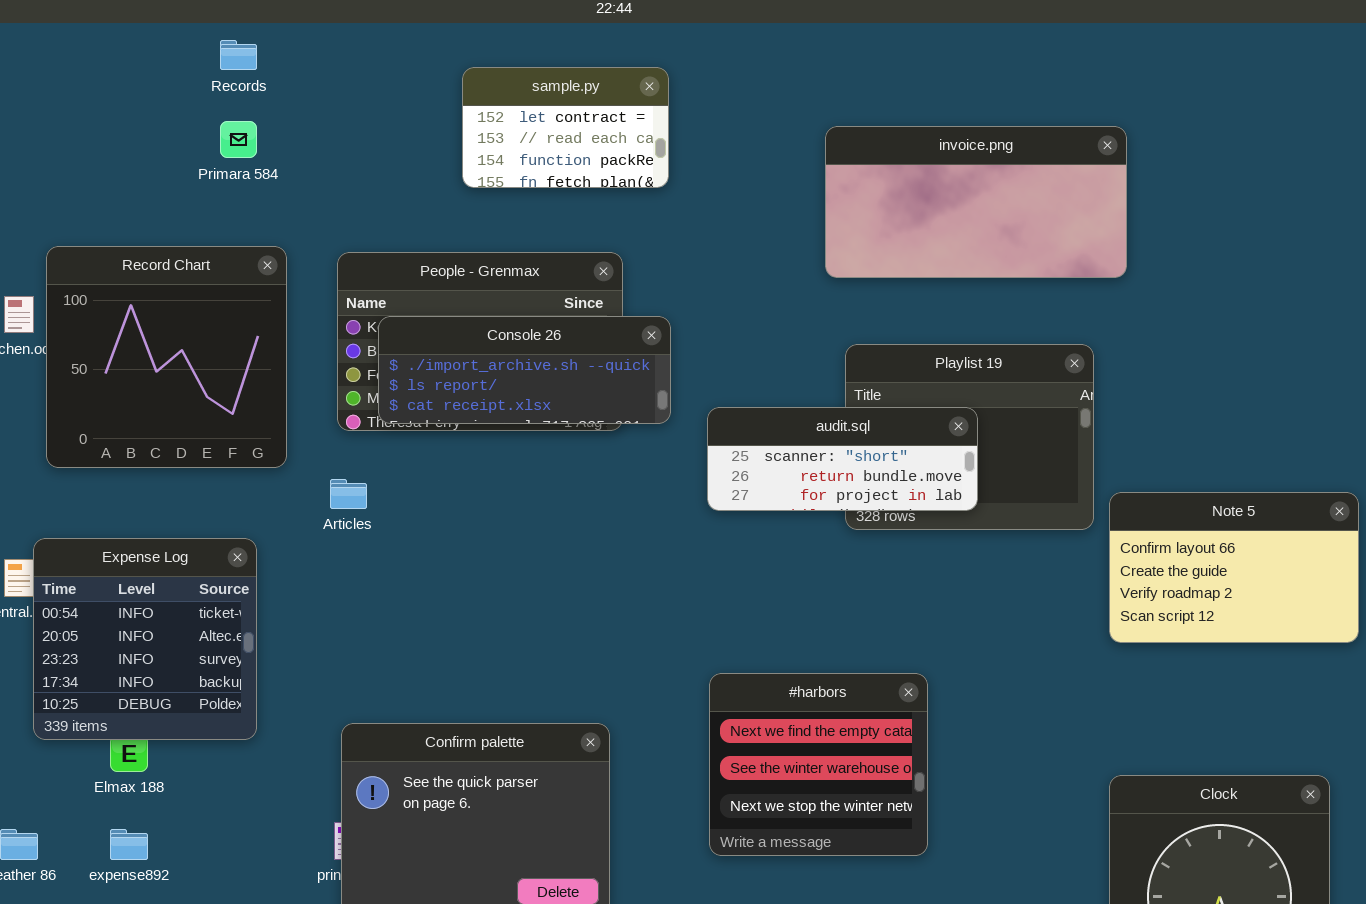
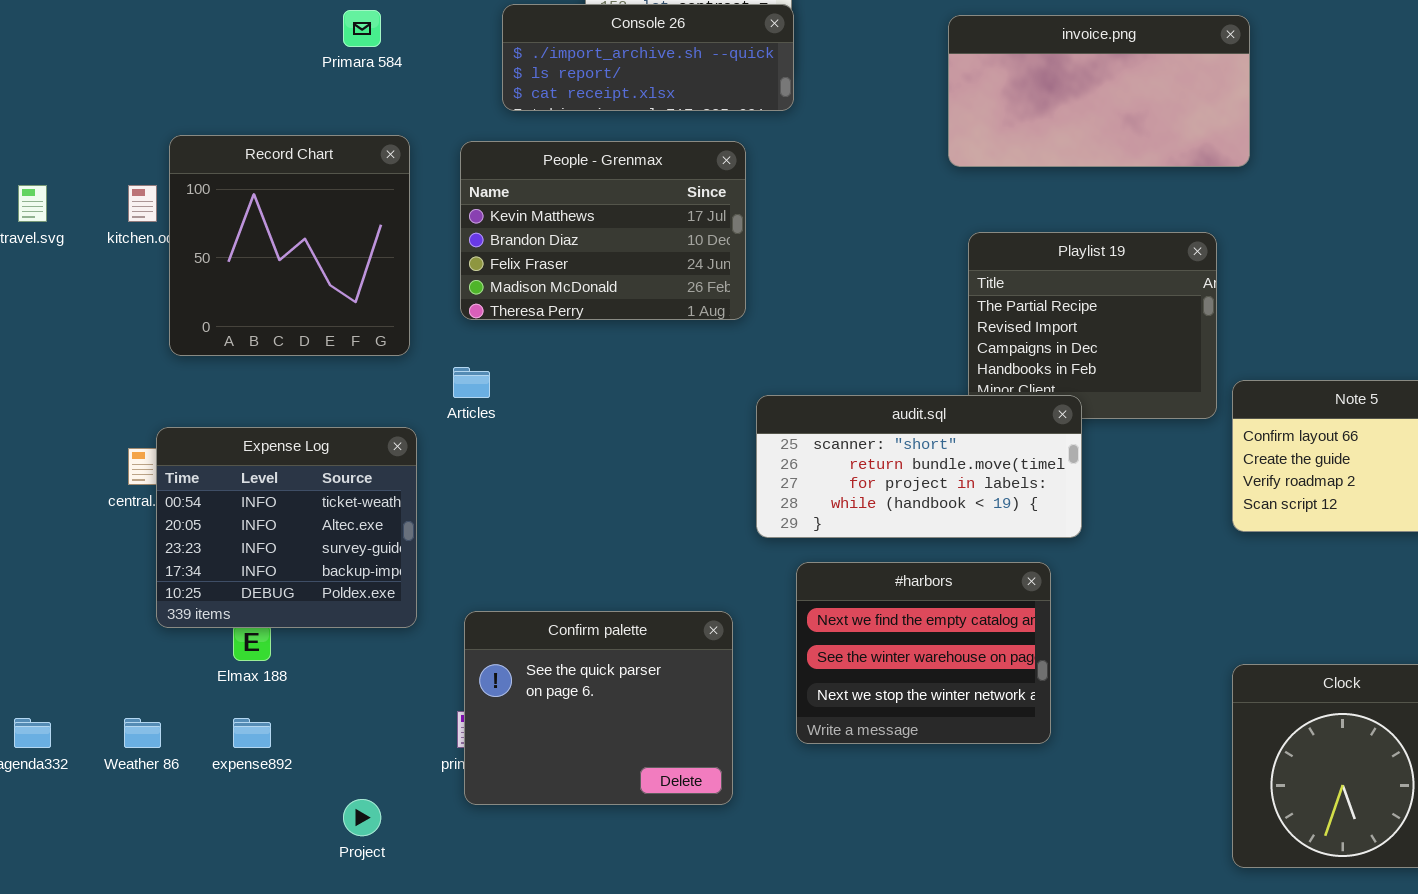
Console 26: [378,316,671,424] -> [502,4,794,111], moved
audit.sql: [707,407,978,511] -> [756,395,1082,538], moved, resized
Expense Log: [33,538,257,740] -> [156,427,417,628], resized
#harbors: [709,673,928,856] -> [796,562,1051,744], resized

